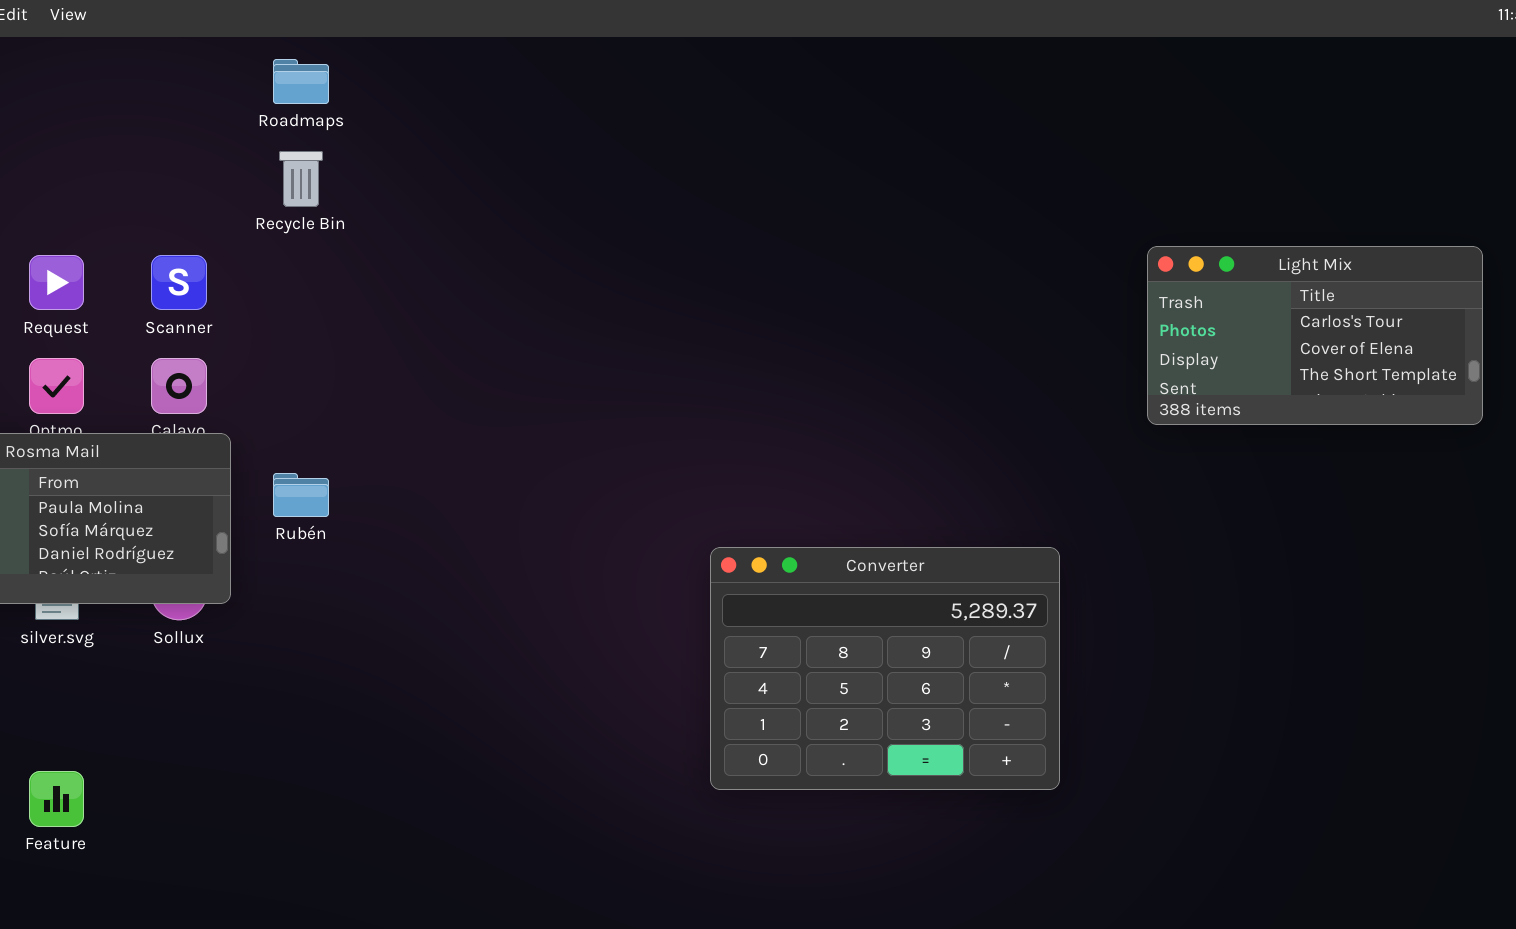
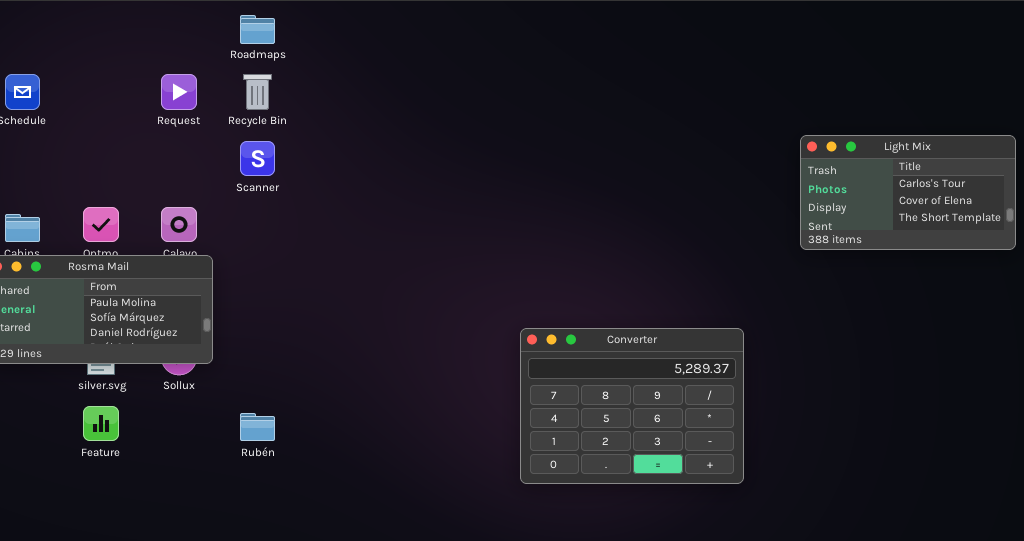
Request: [29,255,84,310] -> [161,74,197,110], moved
Scanner: [151,255,207,310] -> [240,141,275,176], moved
Rubén: [273,473,329,517] -> [240,413,275,441], moved
Feature: [29,771,84,827] -> [83,406,119,441], moved

